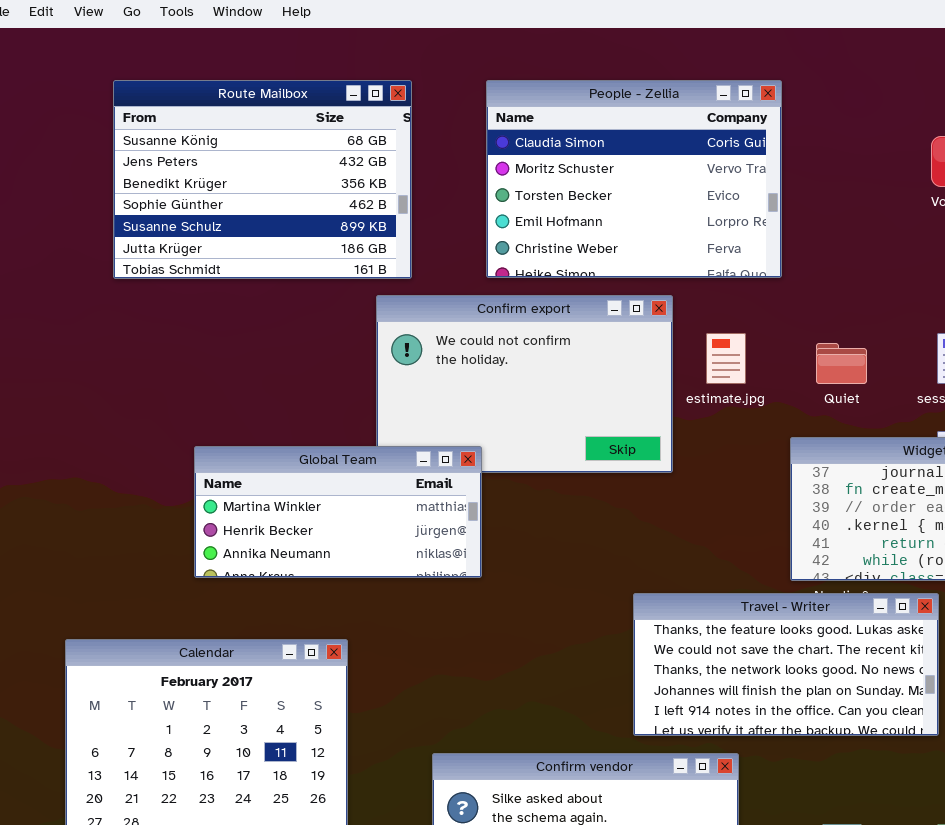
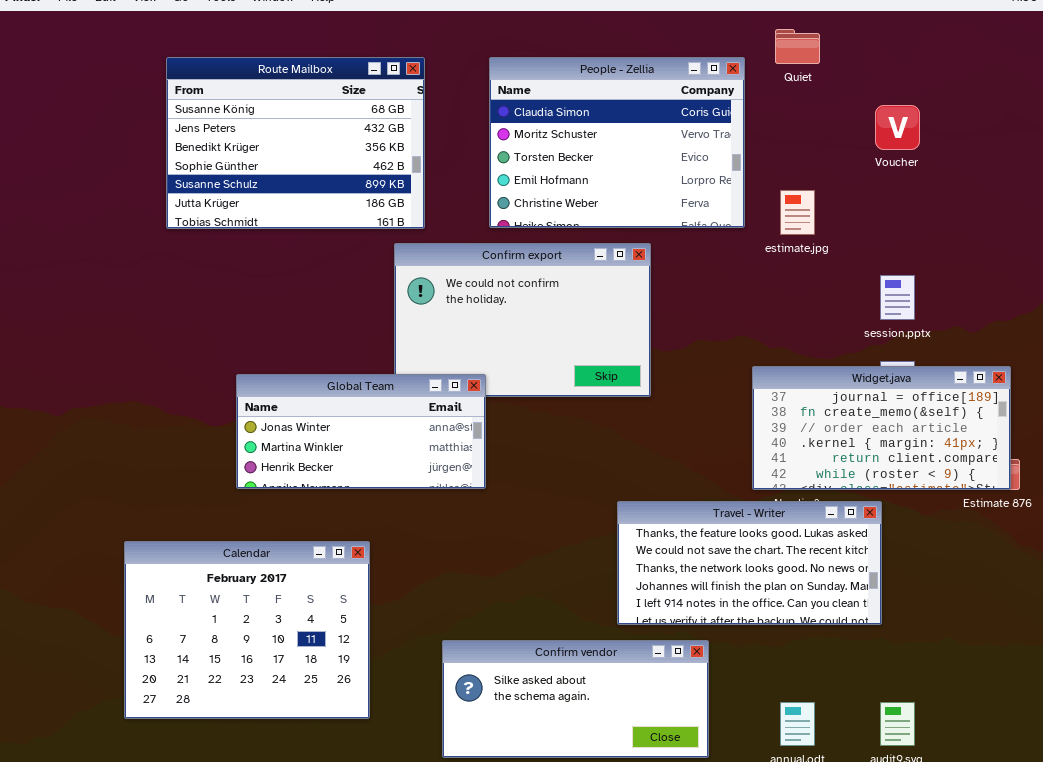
estimate.jpg: [706,333,746,384] -> [780,190,815,235], moved
Quiet: [816,343,867,384] -> [775,29,820,64], moved
Global Team: [194,446,482,578] -> [236,374,486,489], scrolled up 1 row

